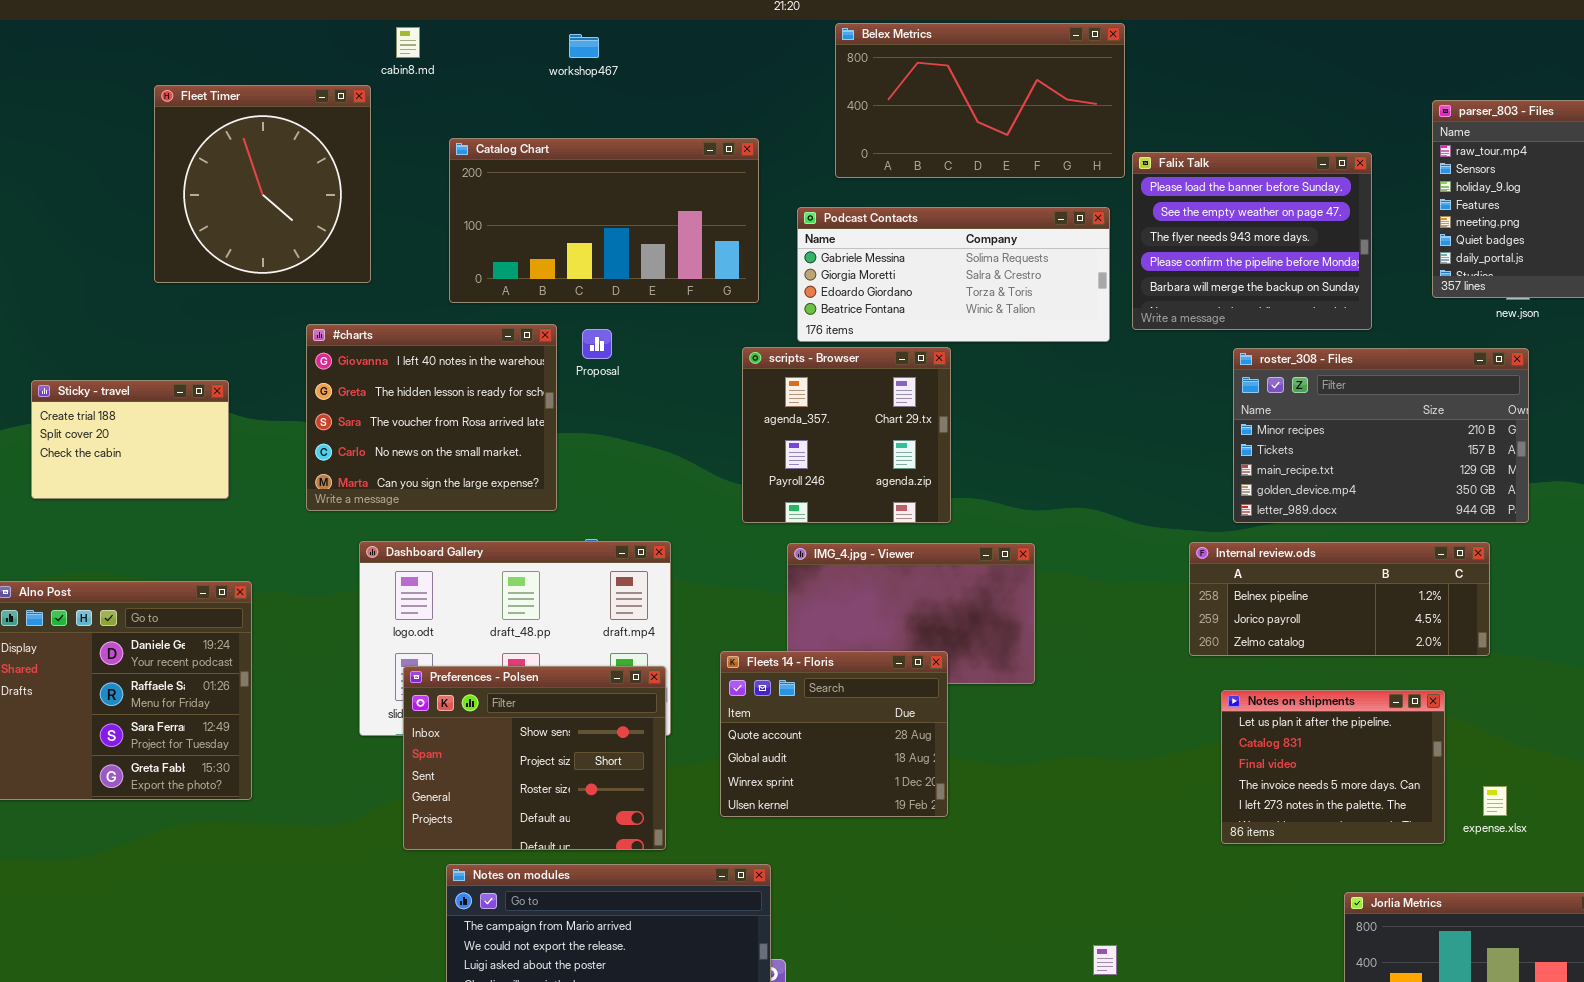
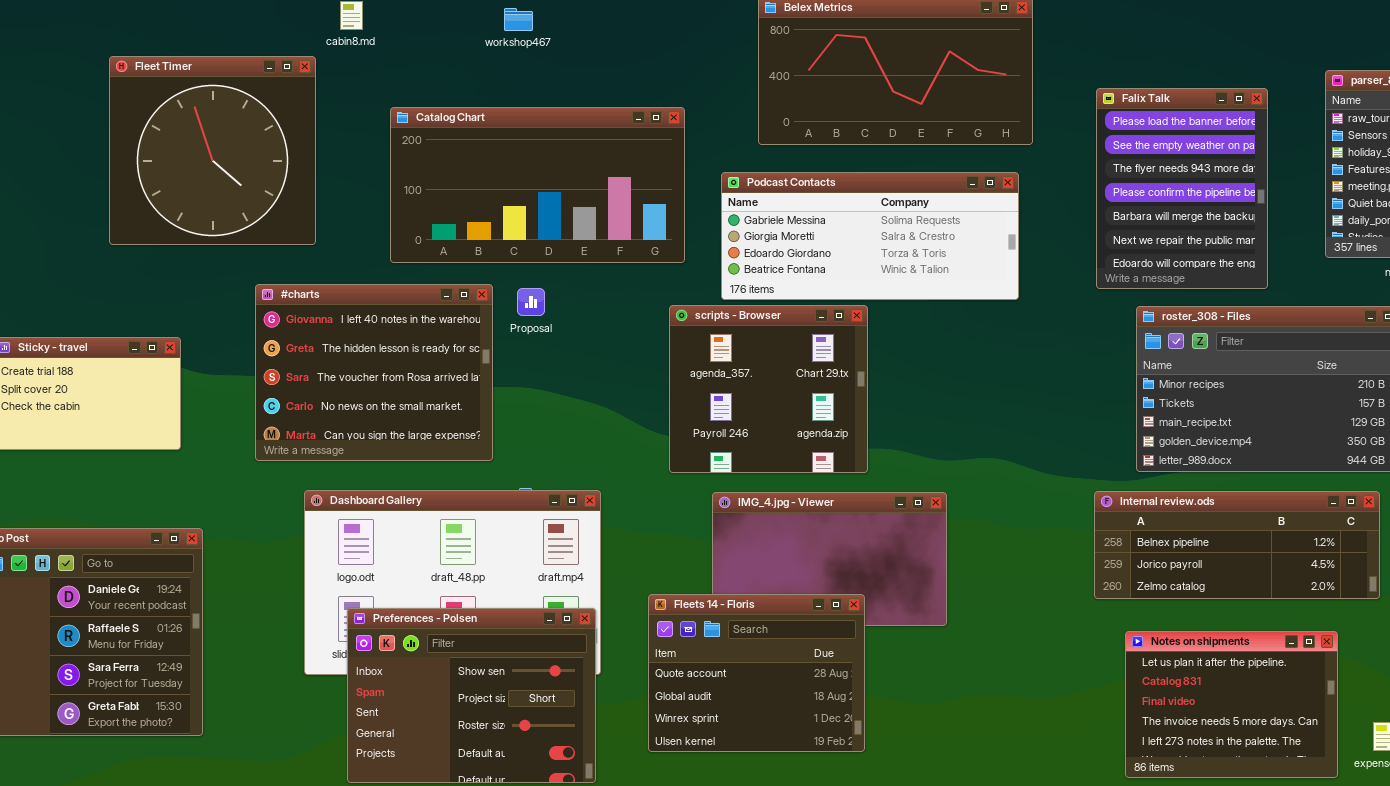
Falix Talk: [1132,152,1372,330] -> [1096,88,1268,289], resized

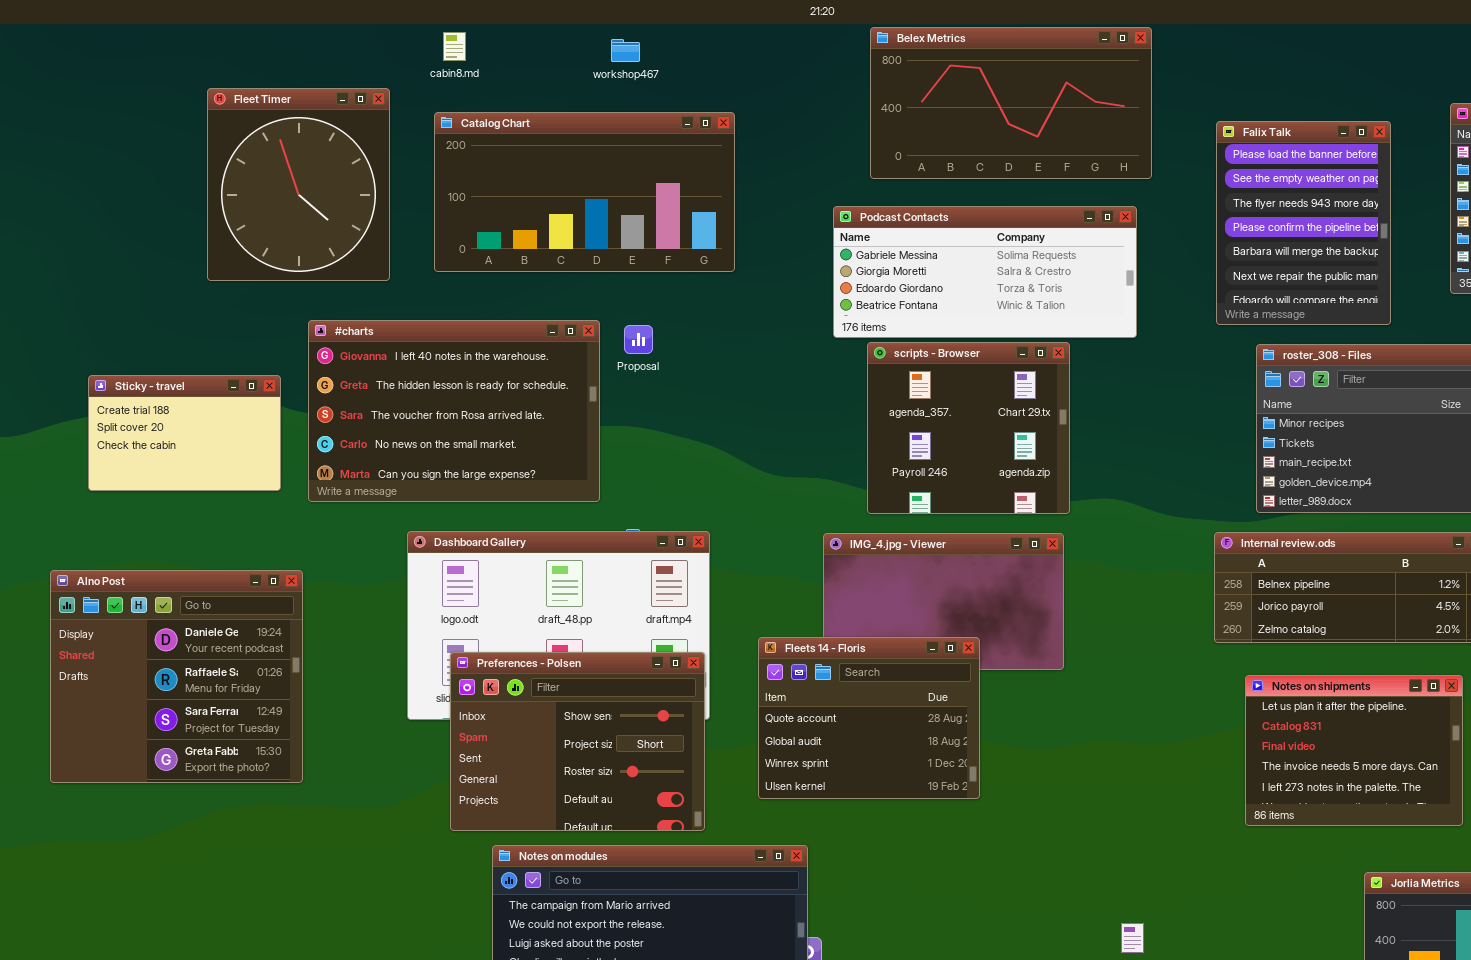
Fleet Timer: [109,56,316,245] -> [207,88,390,281], resized
Catalog Chart: [390,107,685,263] -> [434,112,735,272], moved
#charts: [255,284,493,461] -> [308,320,600,502], resized
scripts - Browser: [669,305,868,473] -> [867,342,1070,514], moved

